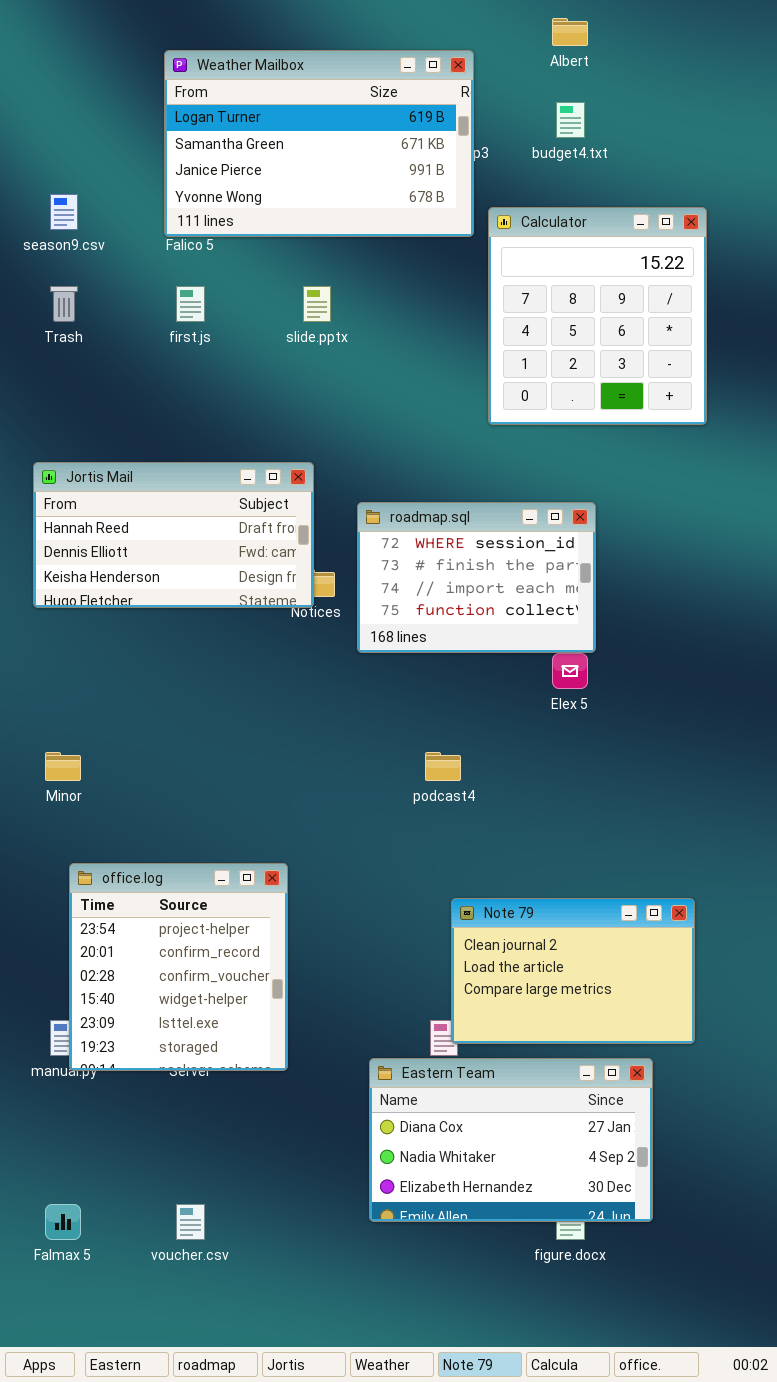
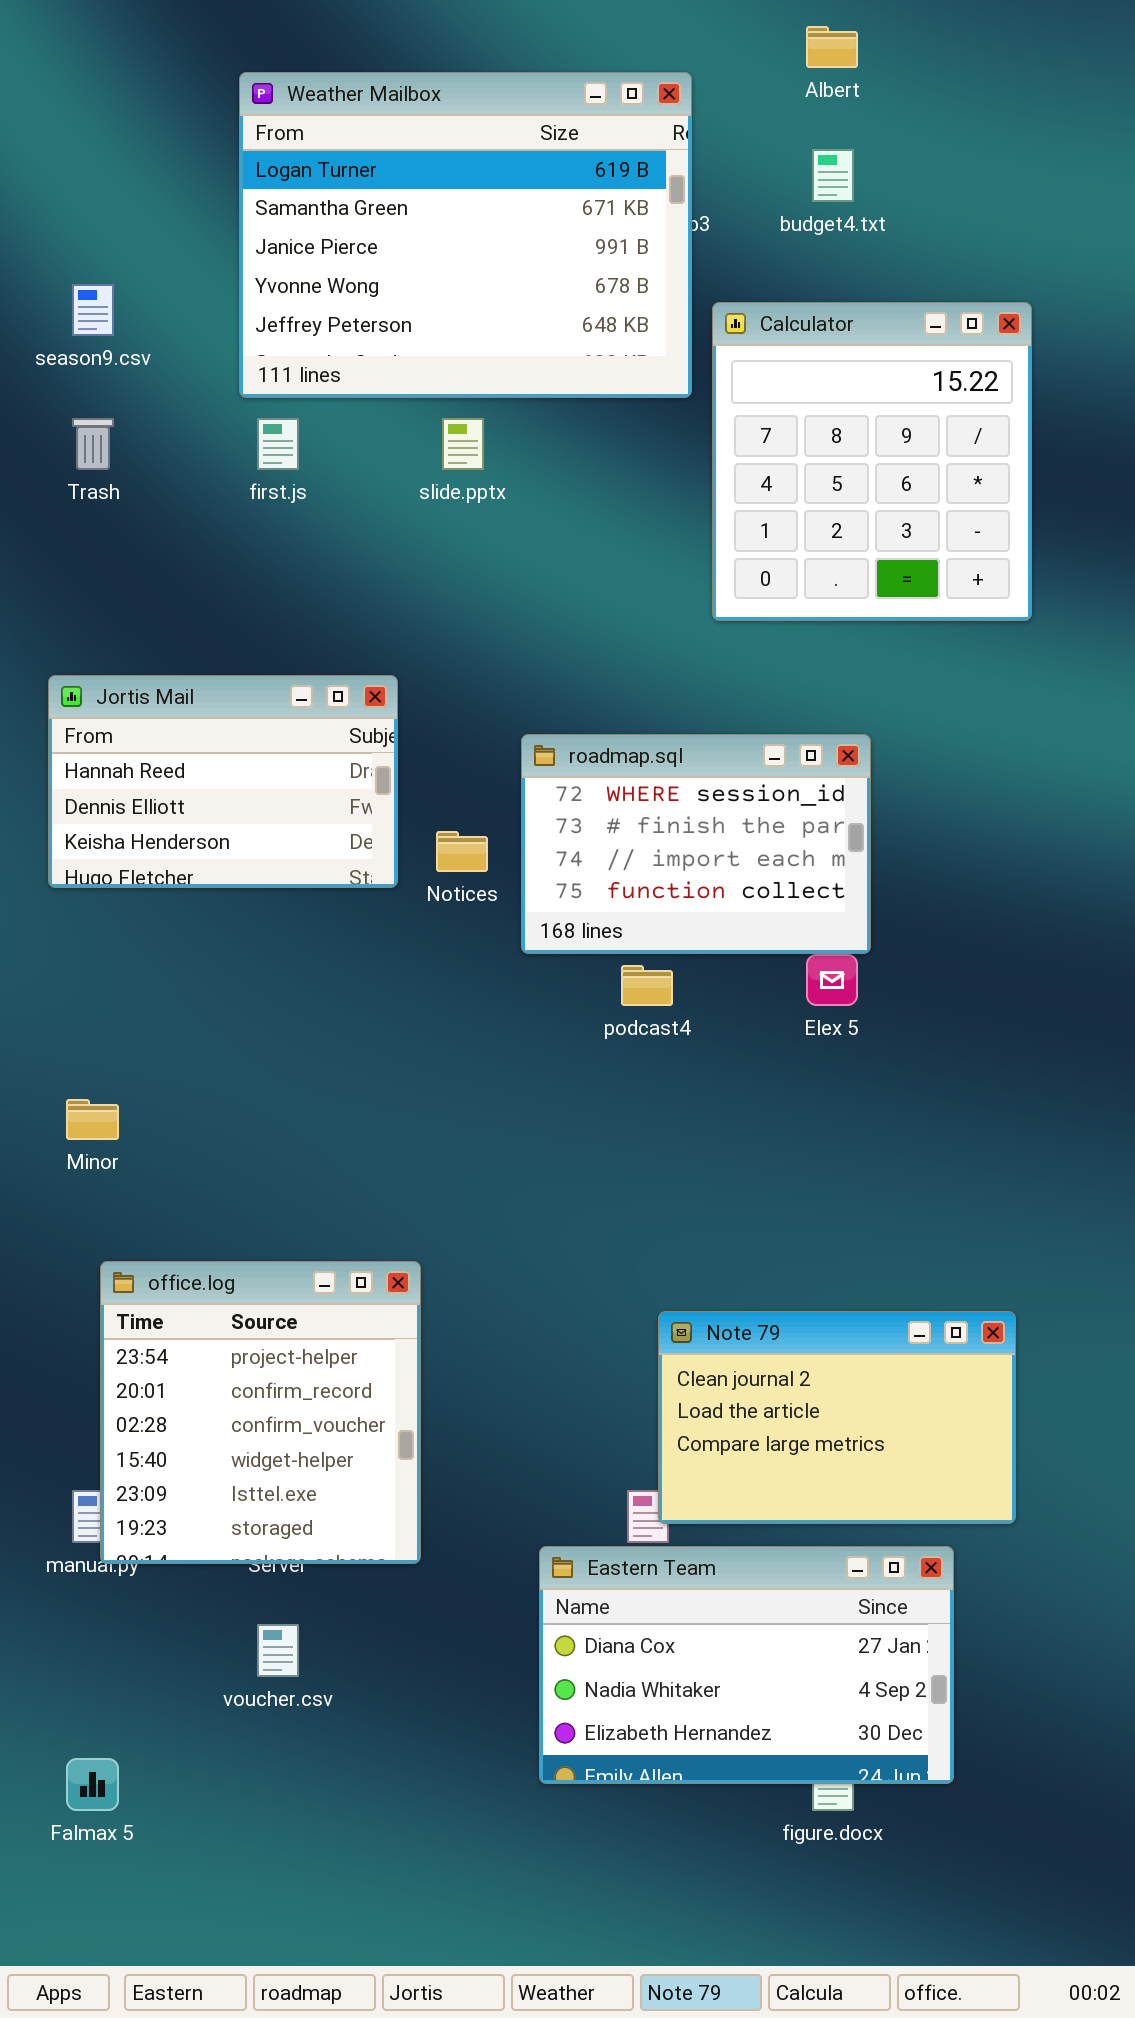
Weather Mailbox: [164,50,474,237] -> [239,72,692,398], resized
Jortis Mail: [33,462,314,608] -> [48,675,398,888], resized
podcast4: [425,752,461,781] -> [621,965,673,1006], moved
voucher.csv: [176,1204,205,1240] -> [257,1624,299,1677], moved

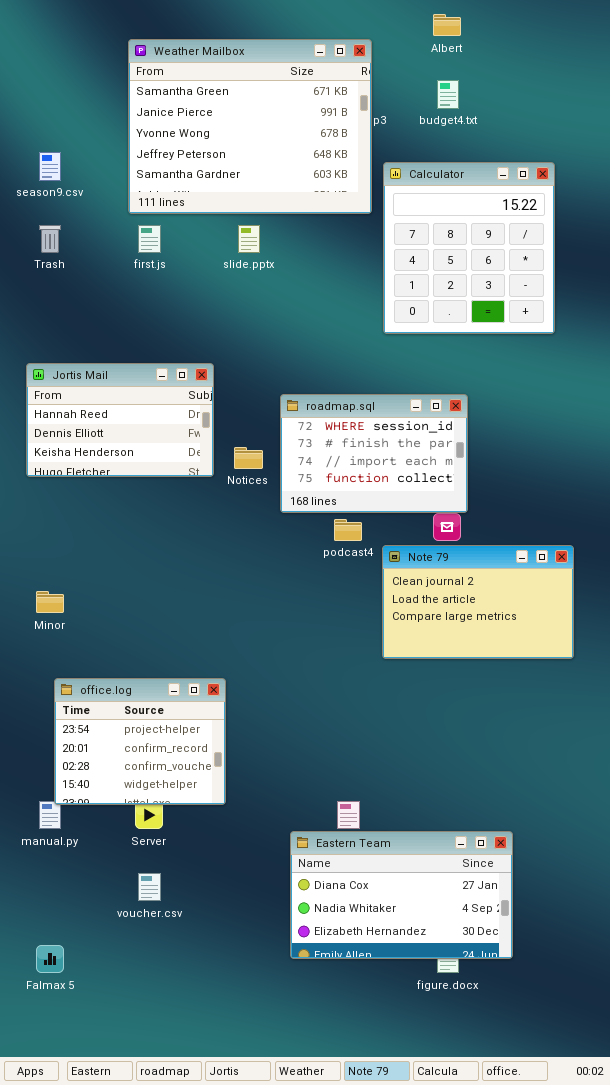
Weather Mailbox: [239,72,692,398] -> [128,39,372,214], scrolled down 1 row
office.log: [100,1261,421,1564] -> [54,678,226,805], resized
Note 79: [658,1311,1016,1524] -> [382,545,574,659], moved

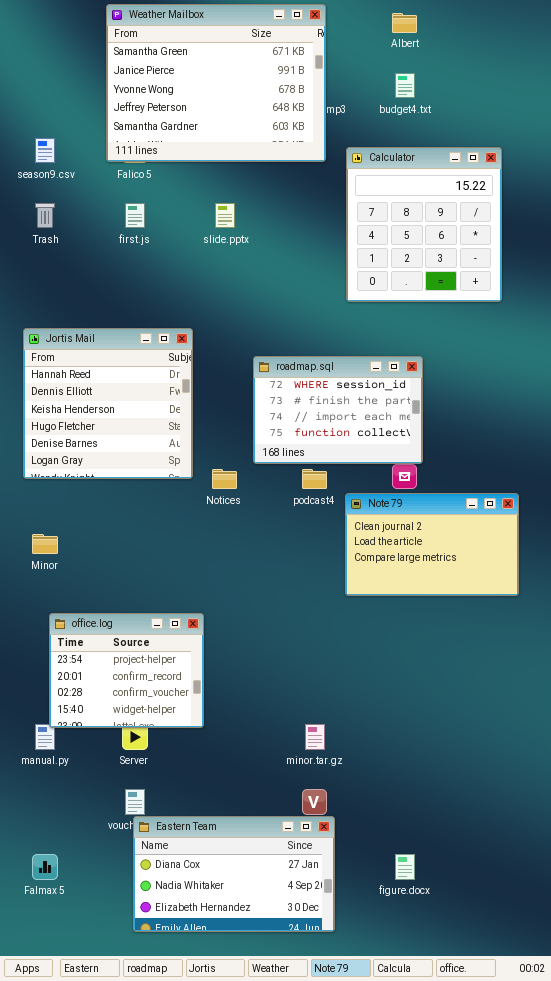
Weather Mailbox: [128,39,372,214] -> [106,4,326,162], moved
Jortis Mail: [26,363,214,477] -> [23,328,193,479], resized
Notices: [234,447,263,469] -> [212,469,237,489], moved
Eastern Team: [290,831,513,959] -> [133,816,335,932], moved

